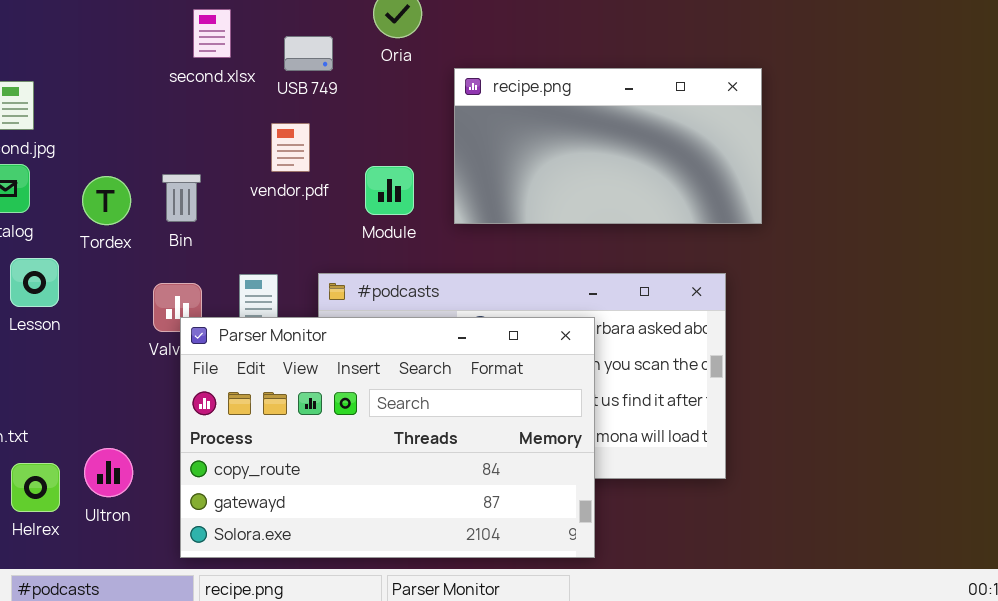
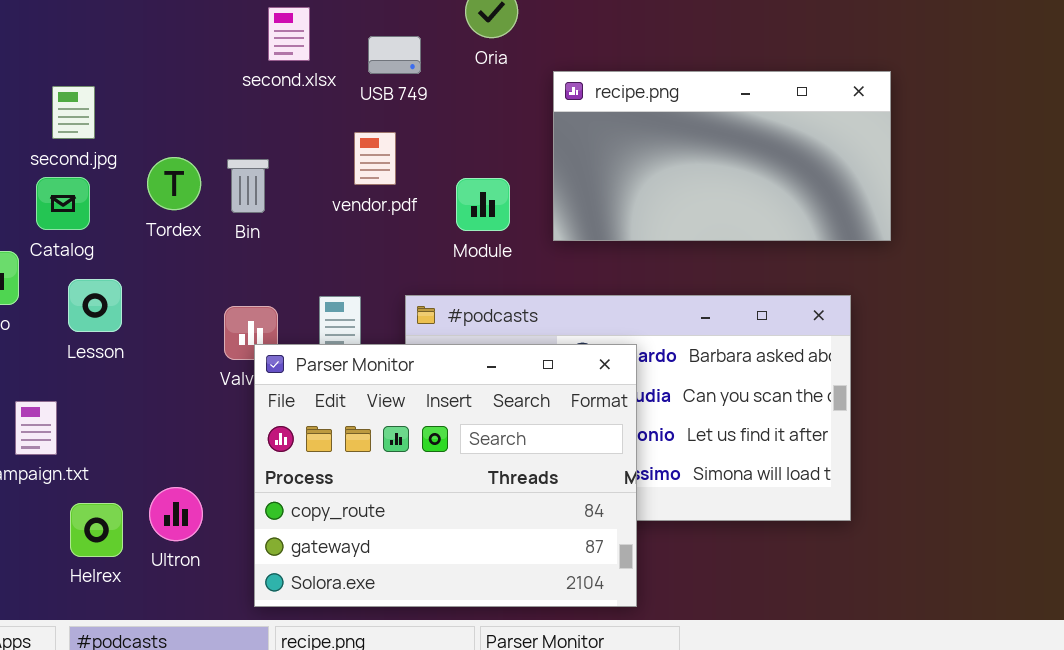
Bin: [162,174,201,222] -> [227,159,269,213], moved
Tordex: [82,176,131,225] -> [147,157,201,210], moved
Parser Monitor: [180,317,595,558] -> [254,344,637,607], resized

